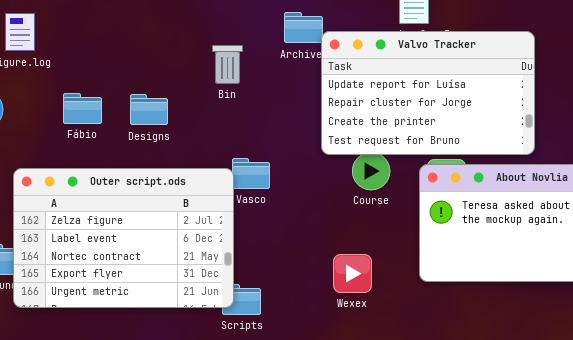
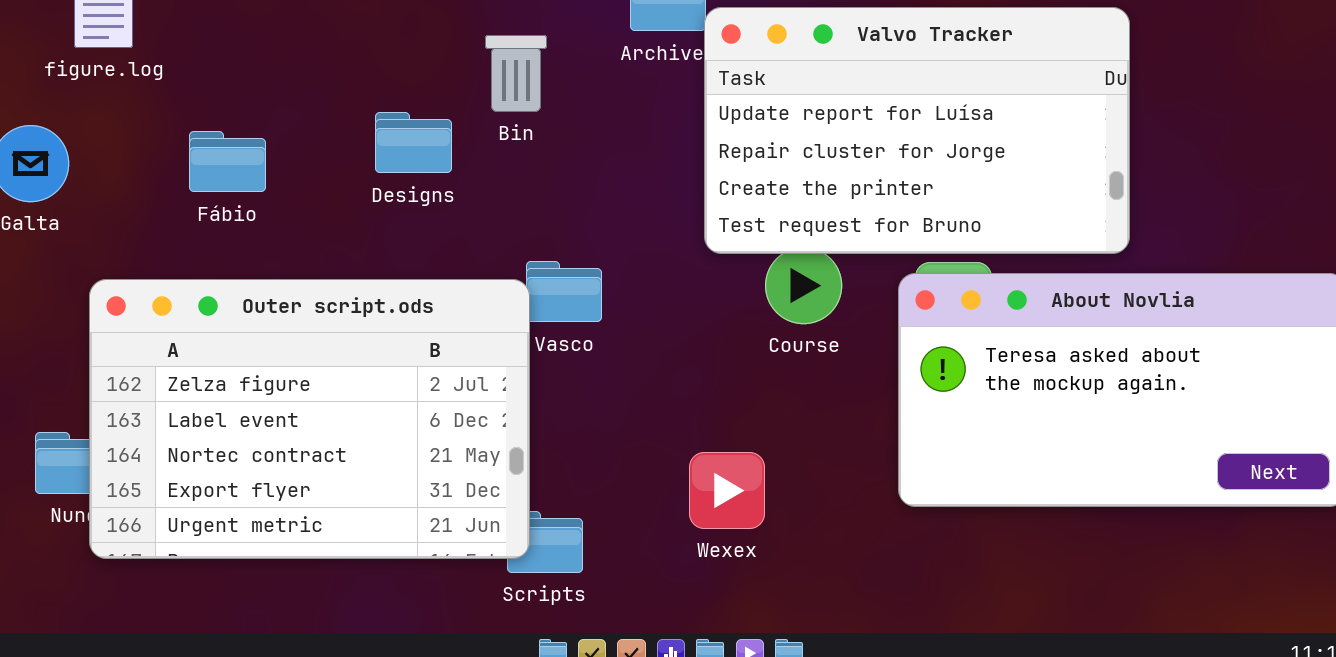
Designs: [130,94,168,125] -> [375,112,452,173], moved
Wexex: [333,254,372,293] -> [689,452,765,529], moved

